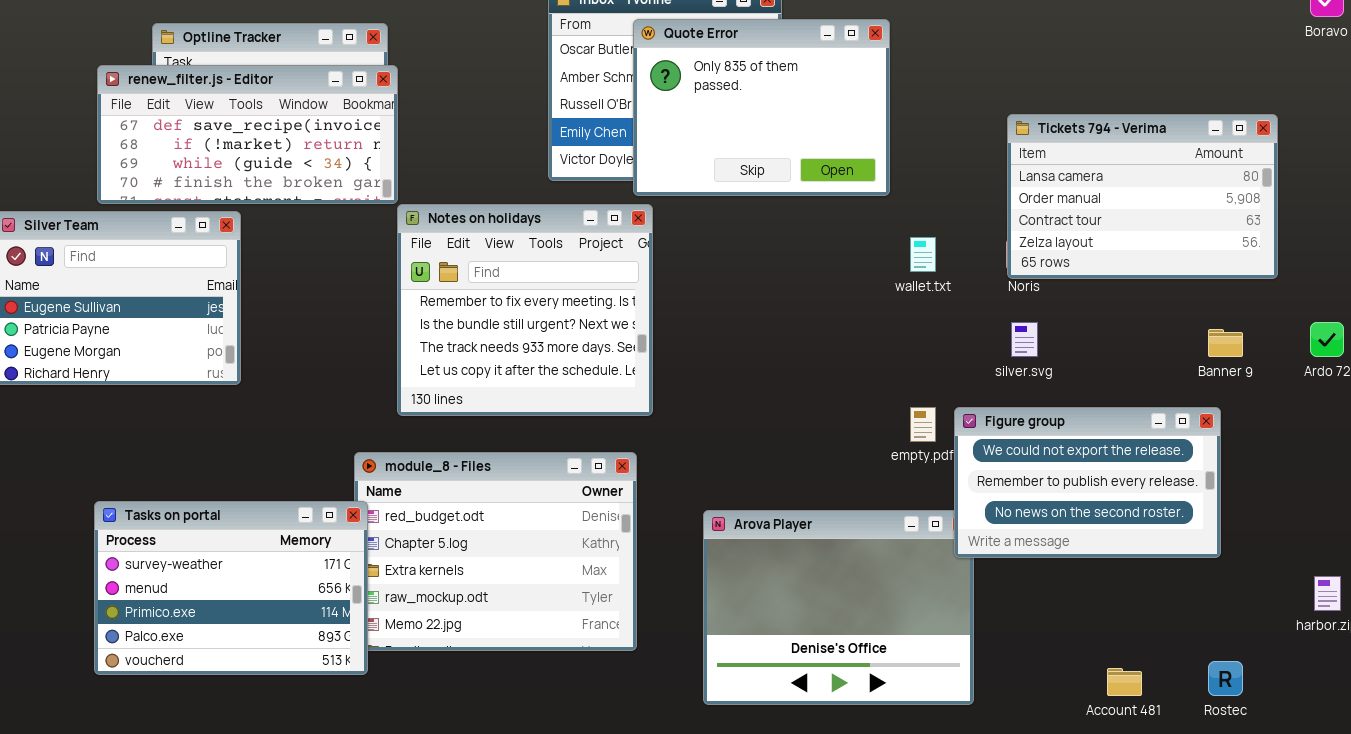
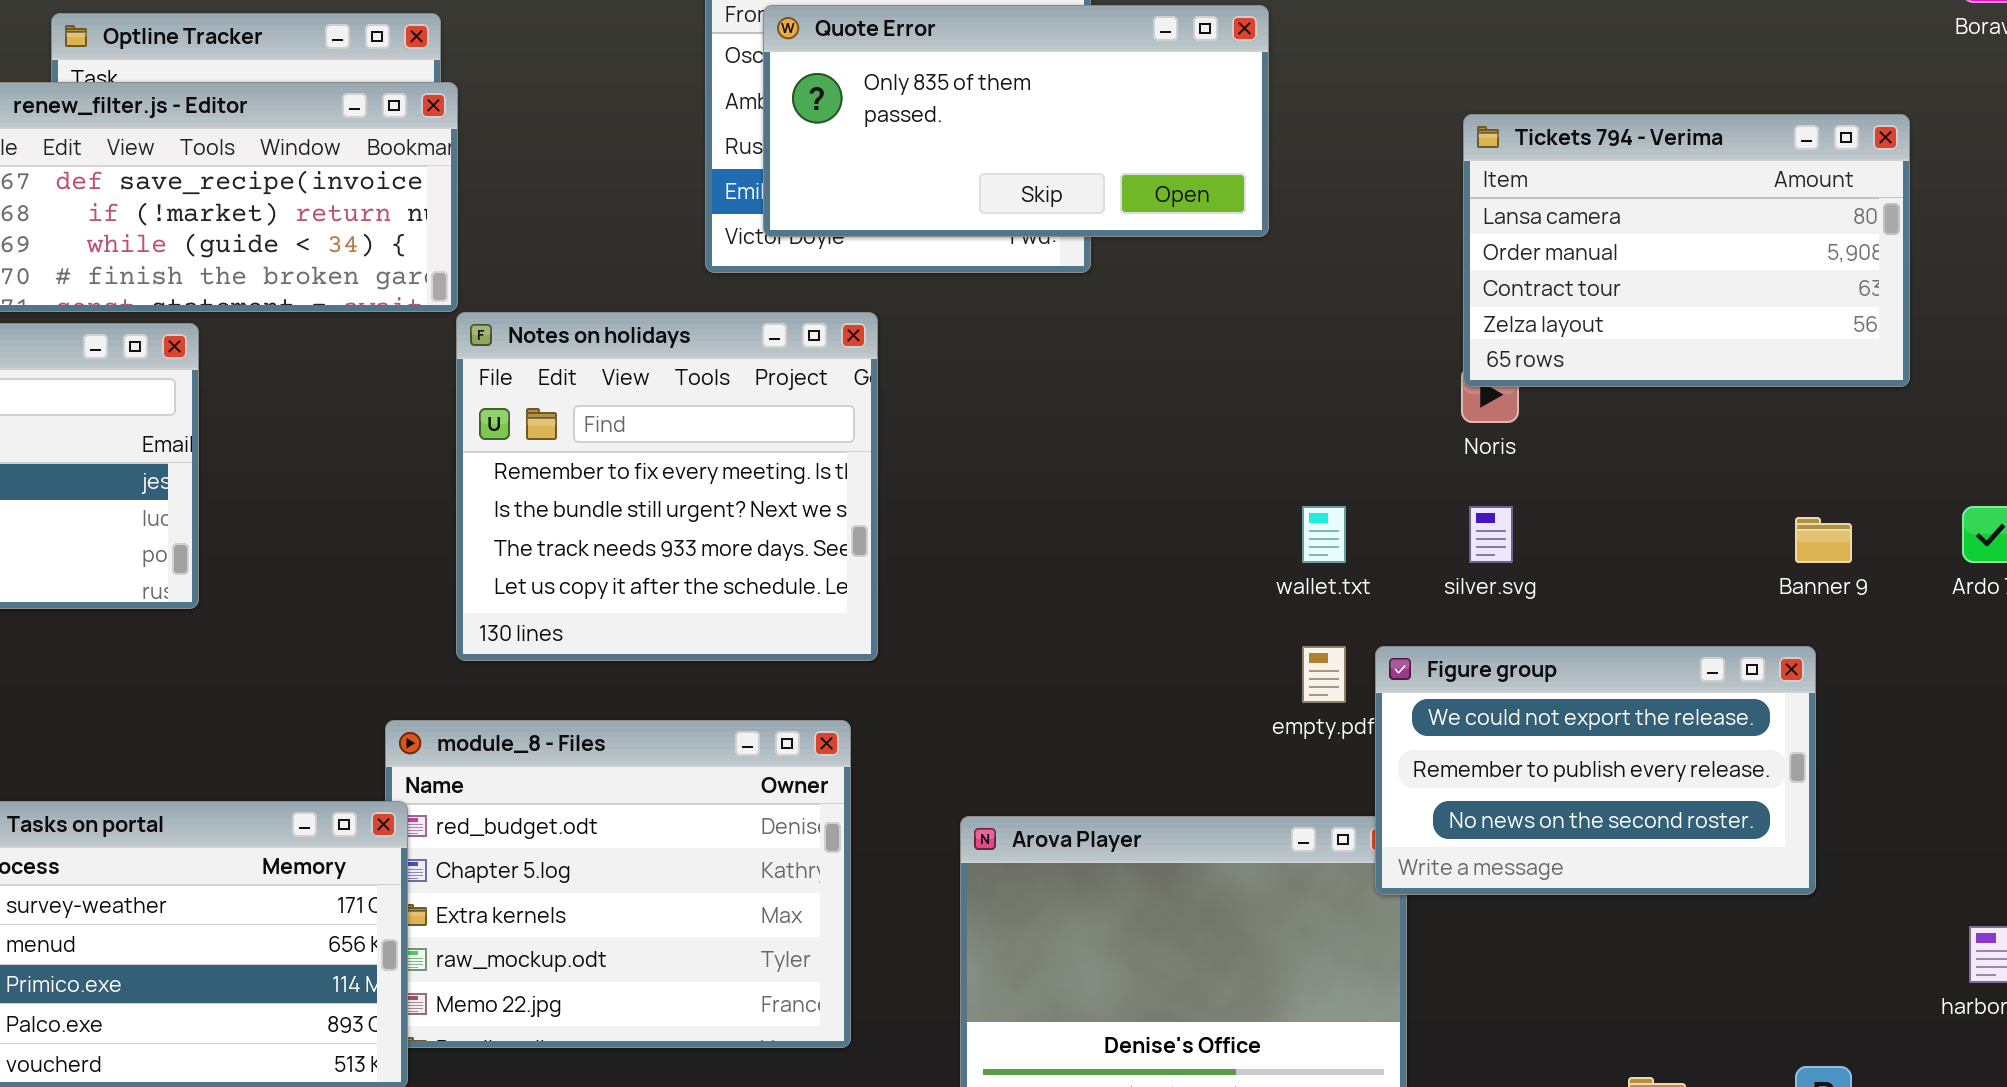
Quote Error: [633,19,890,196] -> [763,5,1269,237], resized
Tickets 794 - Verima: [1007,114,1278,279] -> [1463,114,1910,387], moved
wallet.txt: [910,237,936,272] -> [1302,506,1346,563], moved

